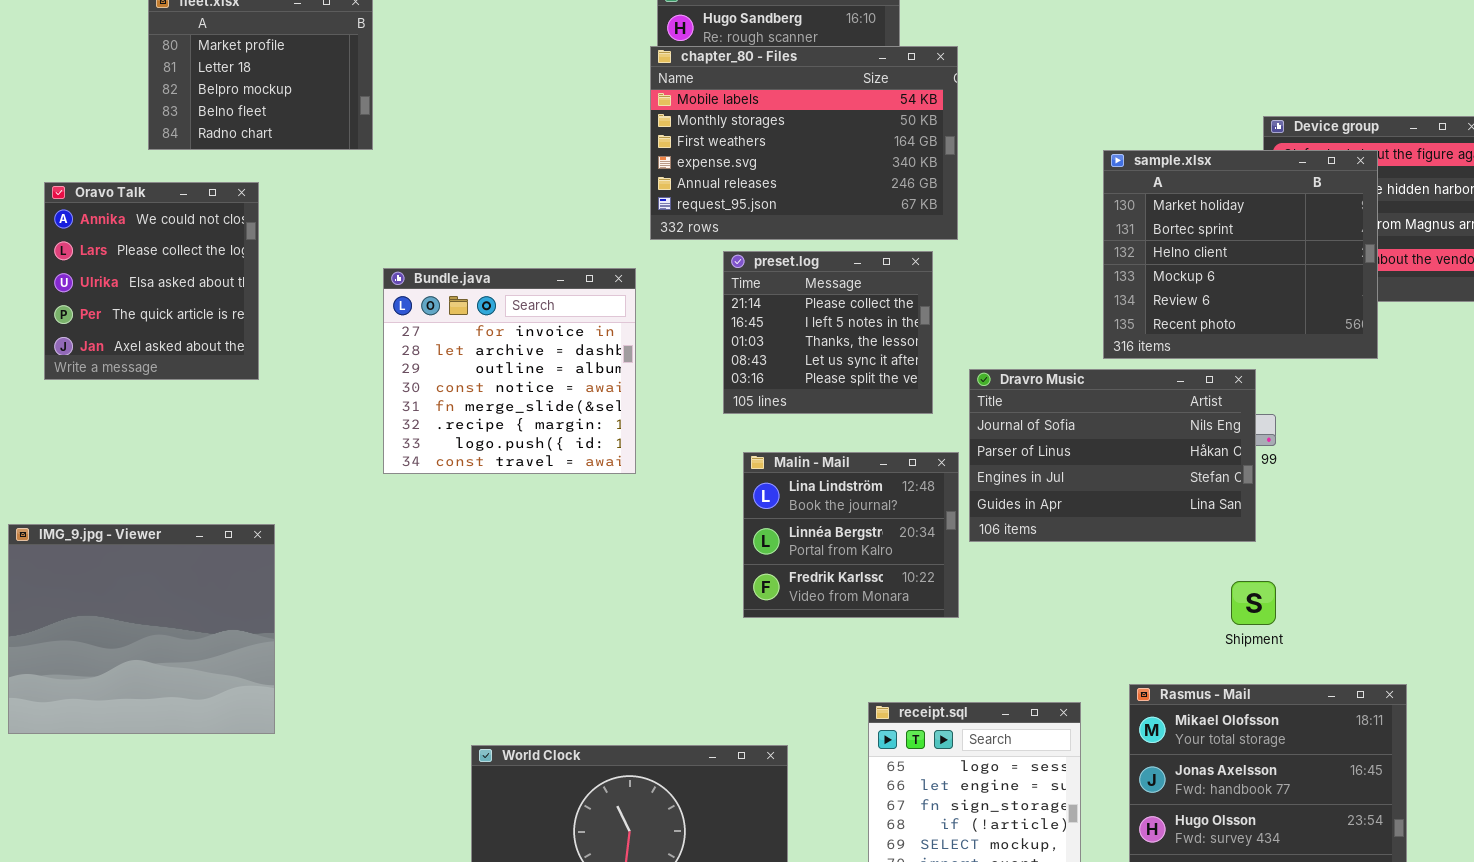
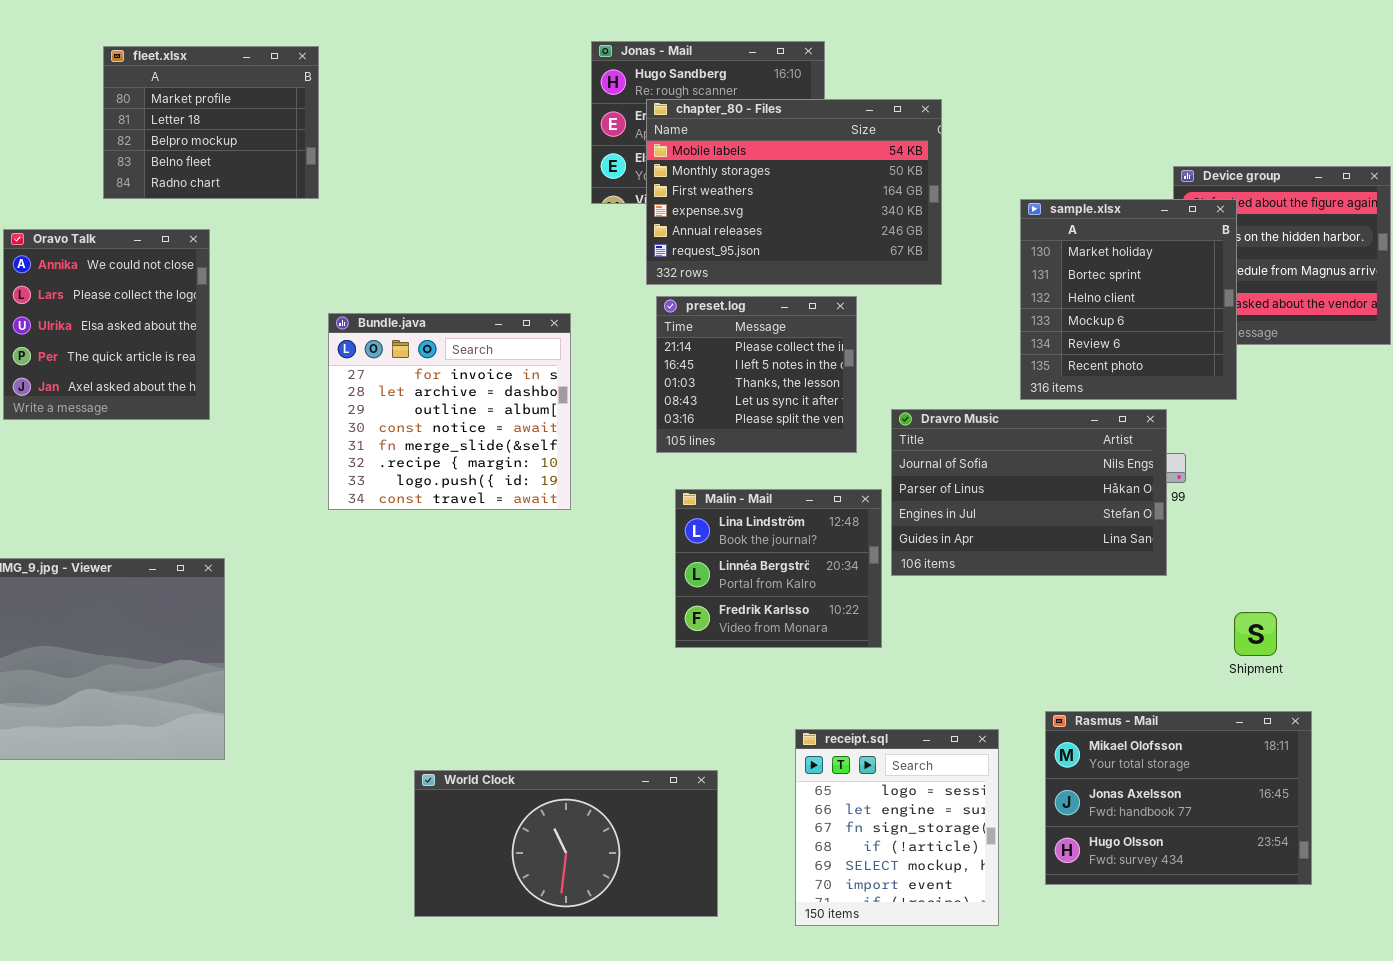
chapter_80 - Files: [650,46,958,240] -> [646,99,942,285], moved
sample.xlsx: [1103,150,1378,359] -> [1020,199,1237,400], resized
Shipment: [1231,581,1276,625] -> [1234,612,1277,656], moved

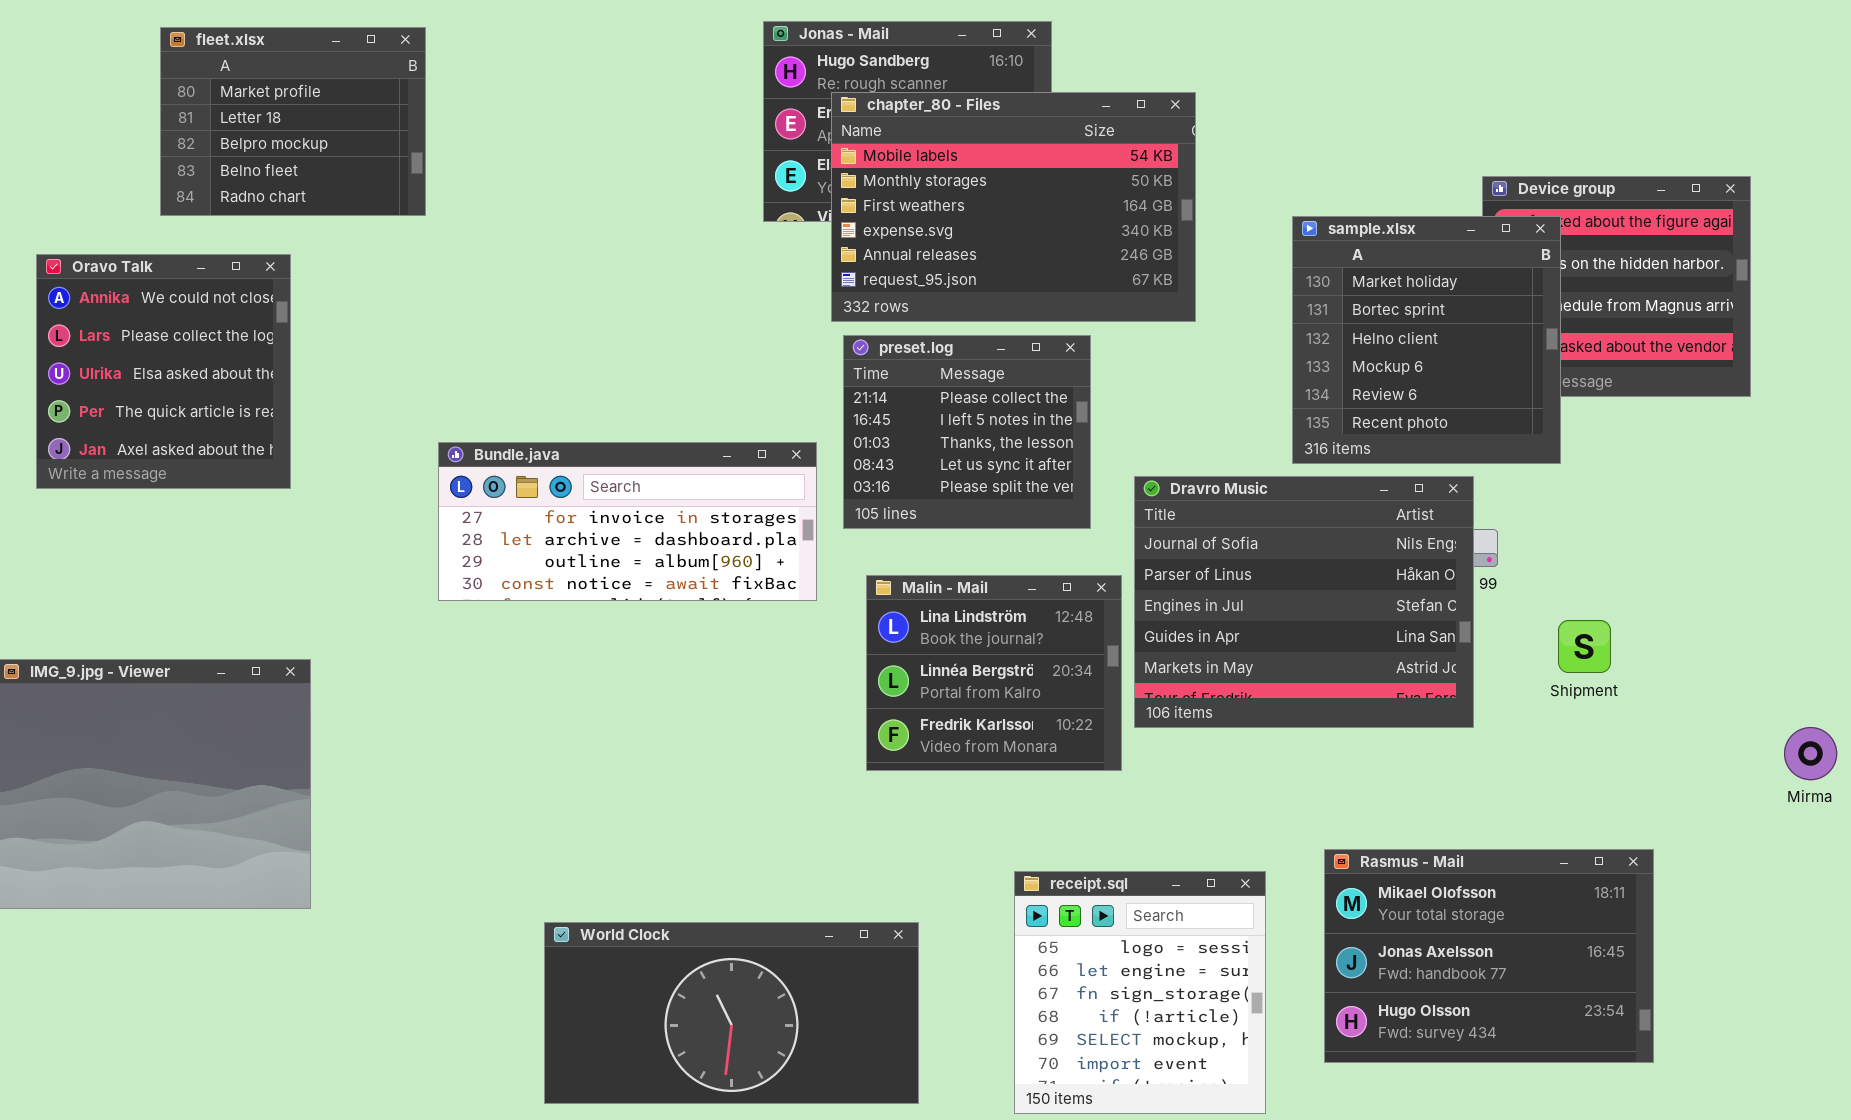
Bundle.java: [328,313,571,510] -> [438,442,817,601], resized
Dravro Music: [891,409,1167,576] -> [1134,476,1474,728], resized
Shipment: [1234,612,1277,656] -> [1558,620,1611,673], moved

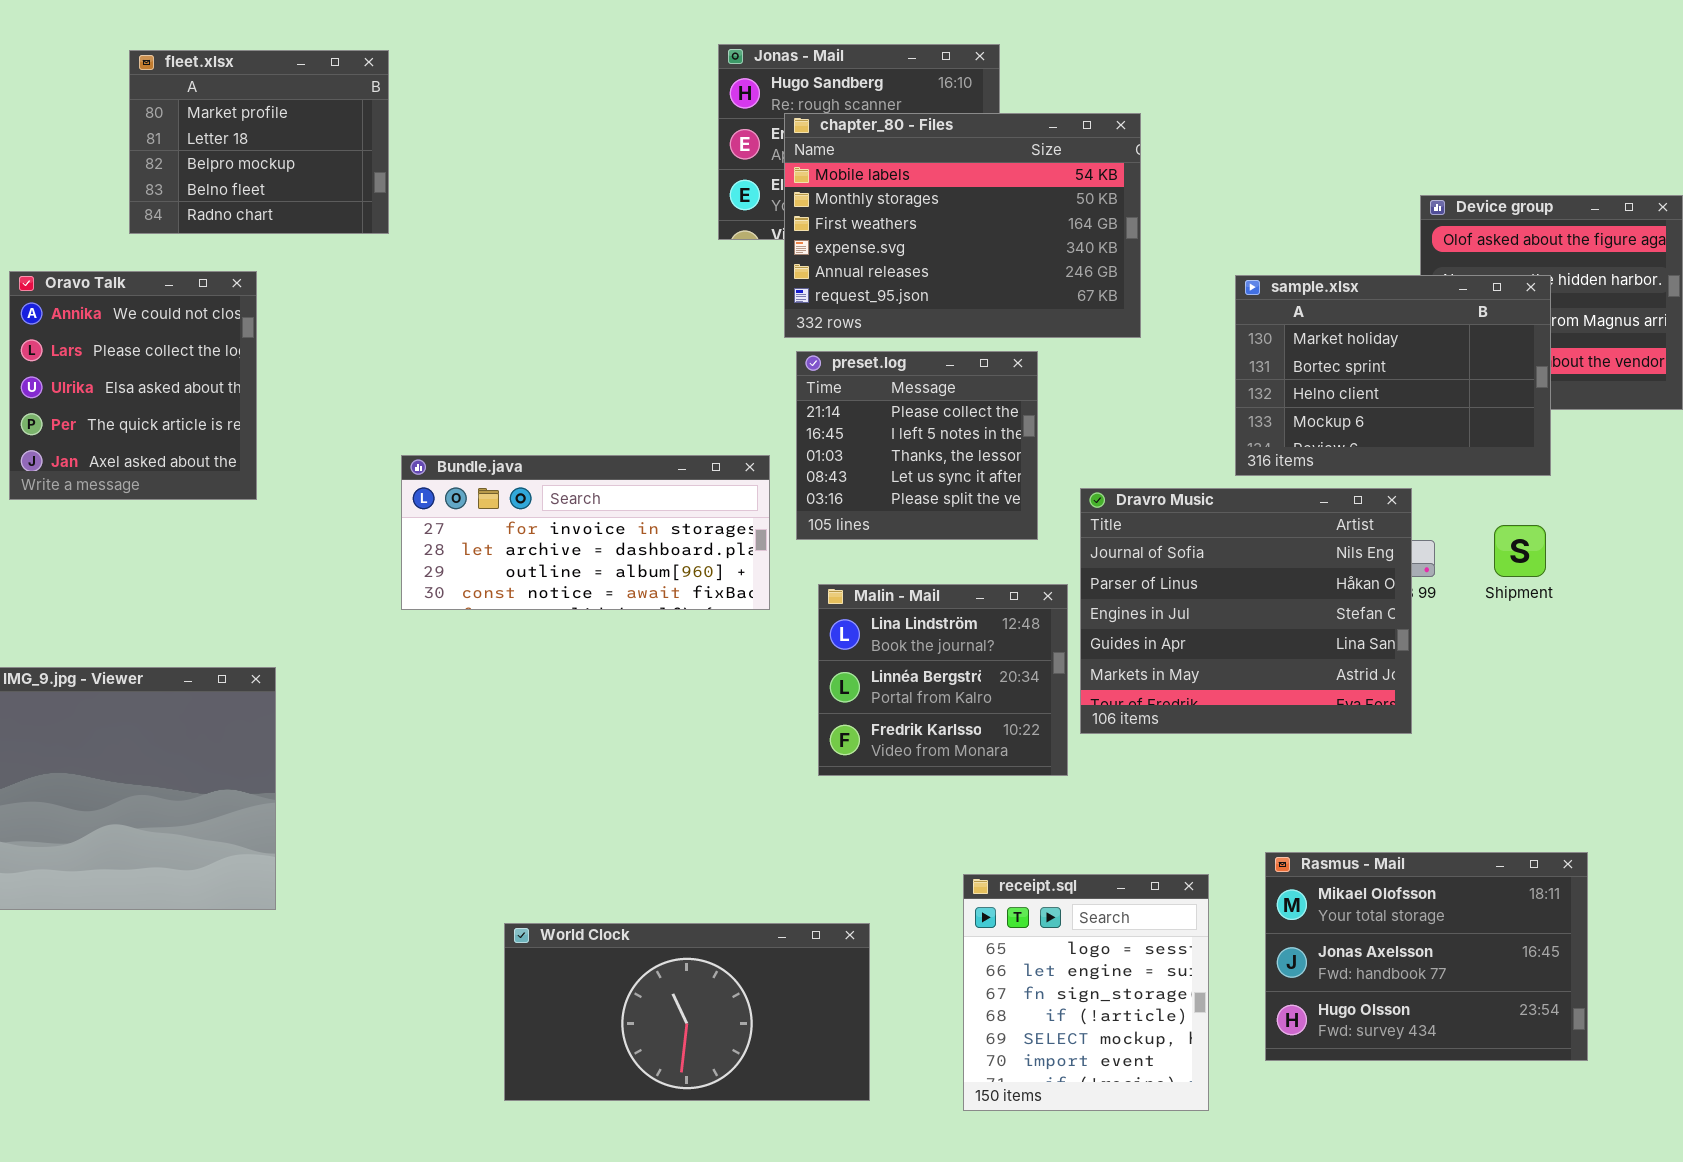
sample.xlsx: [1292,216,1561,464] -> [1235,275,1551,476], resized
Shipment: [1558,620,1611,673] -> [1494,525,1546,577], moved

